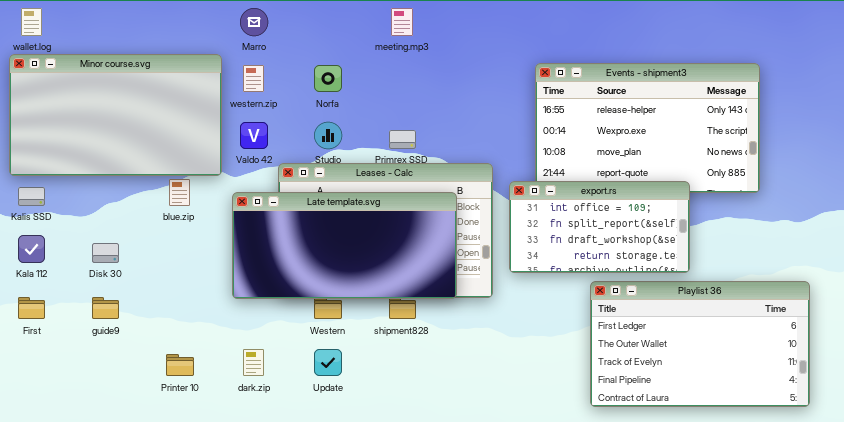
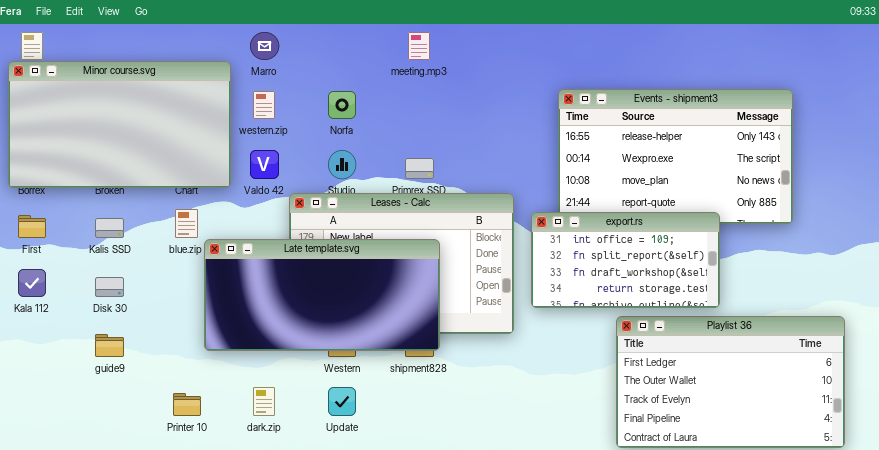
Minor course.svg: [9,54,222,176] -> [8,61,231,188], moved
Kalis SSD: [18,187,45,206] -> [95,218,124,238], moved
Late template.svg: [232,192,457,299] -> [204,239,440,351], moved
First: [18,297,45,319] -> [18,215,46,238], moved

